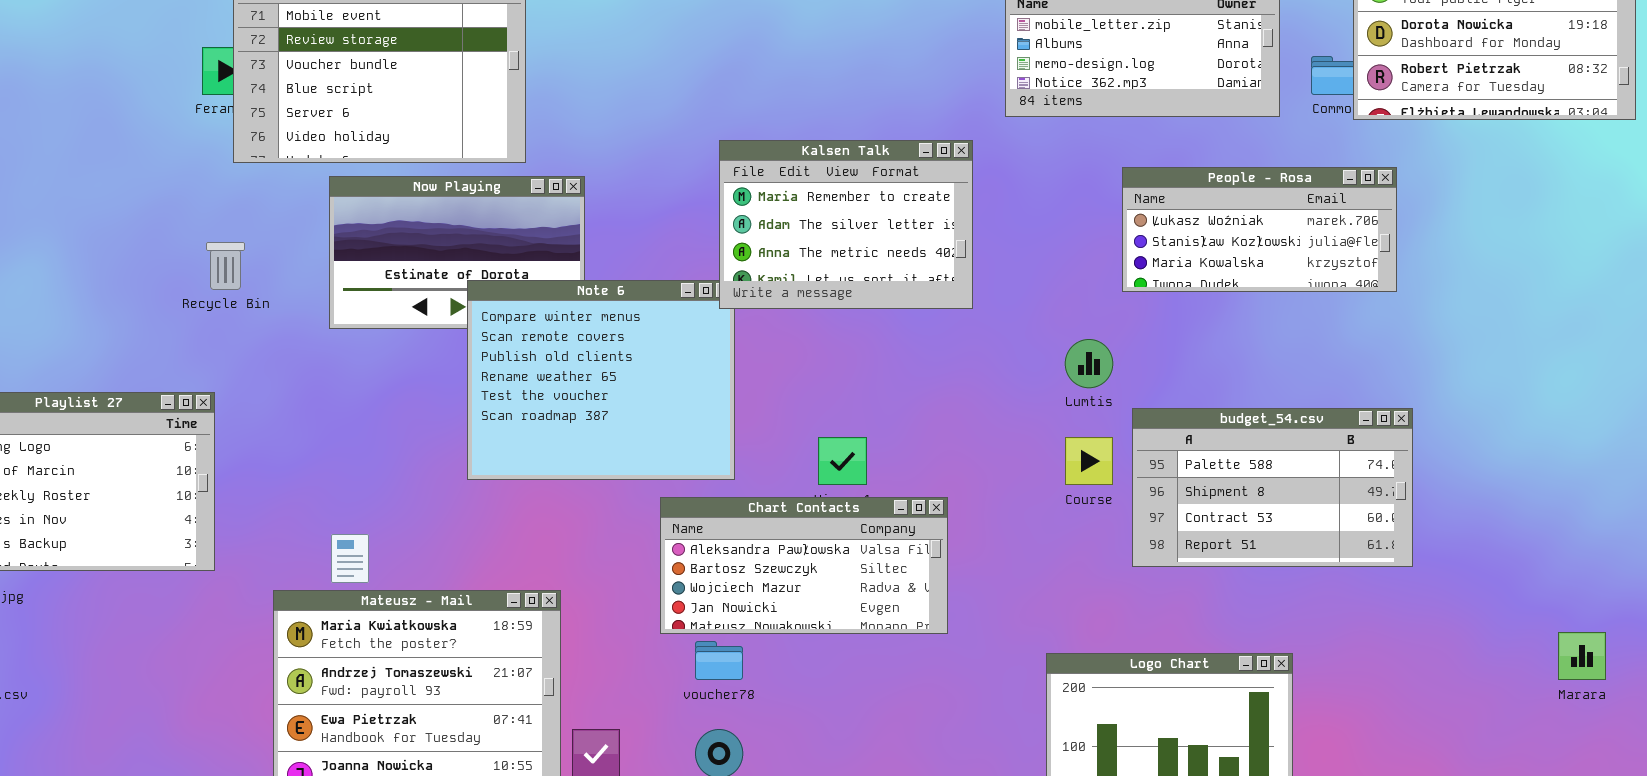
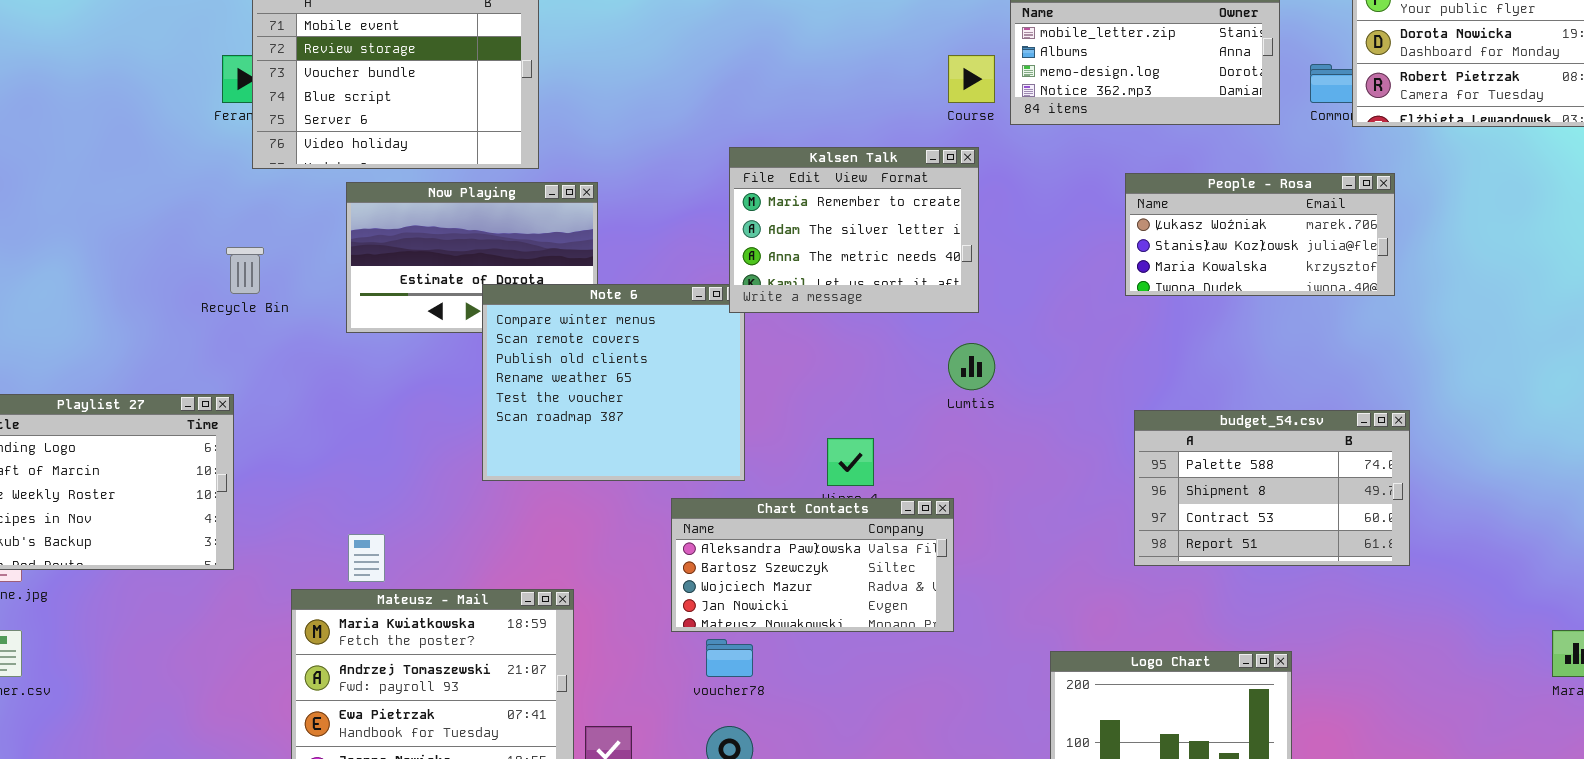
Lumtis: [1065,339,1113,388] -> [948,343,995,390], moved
Course: [1065,437,1113,485] -> [948,55,995,103], moved

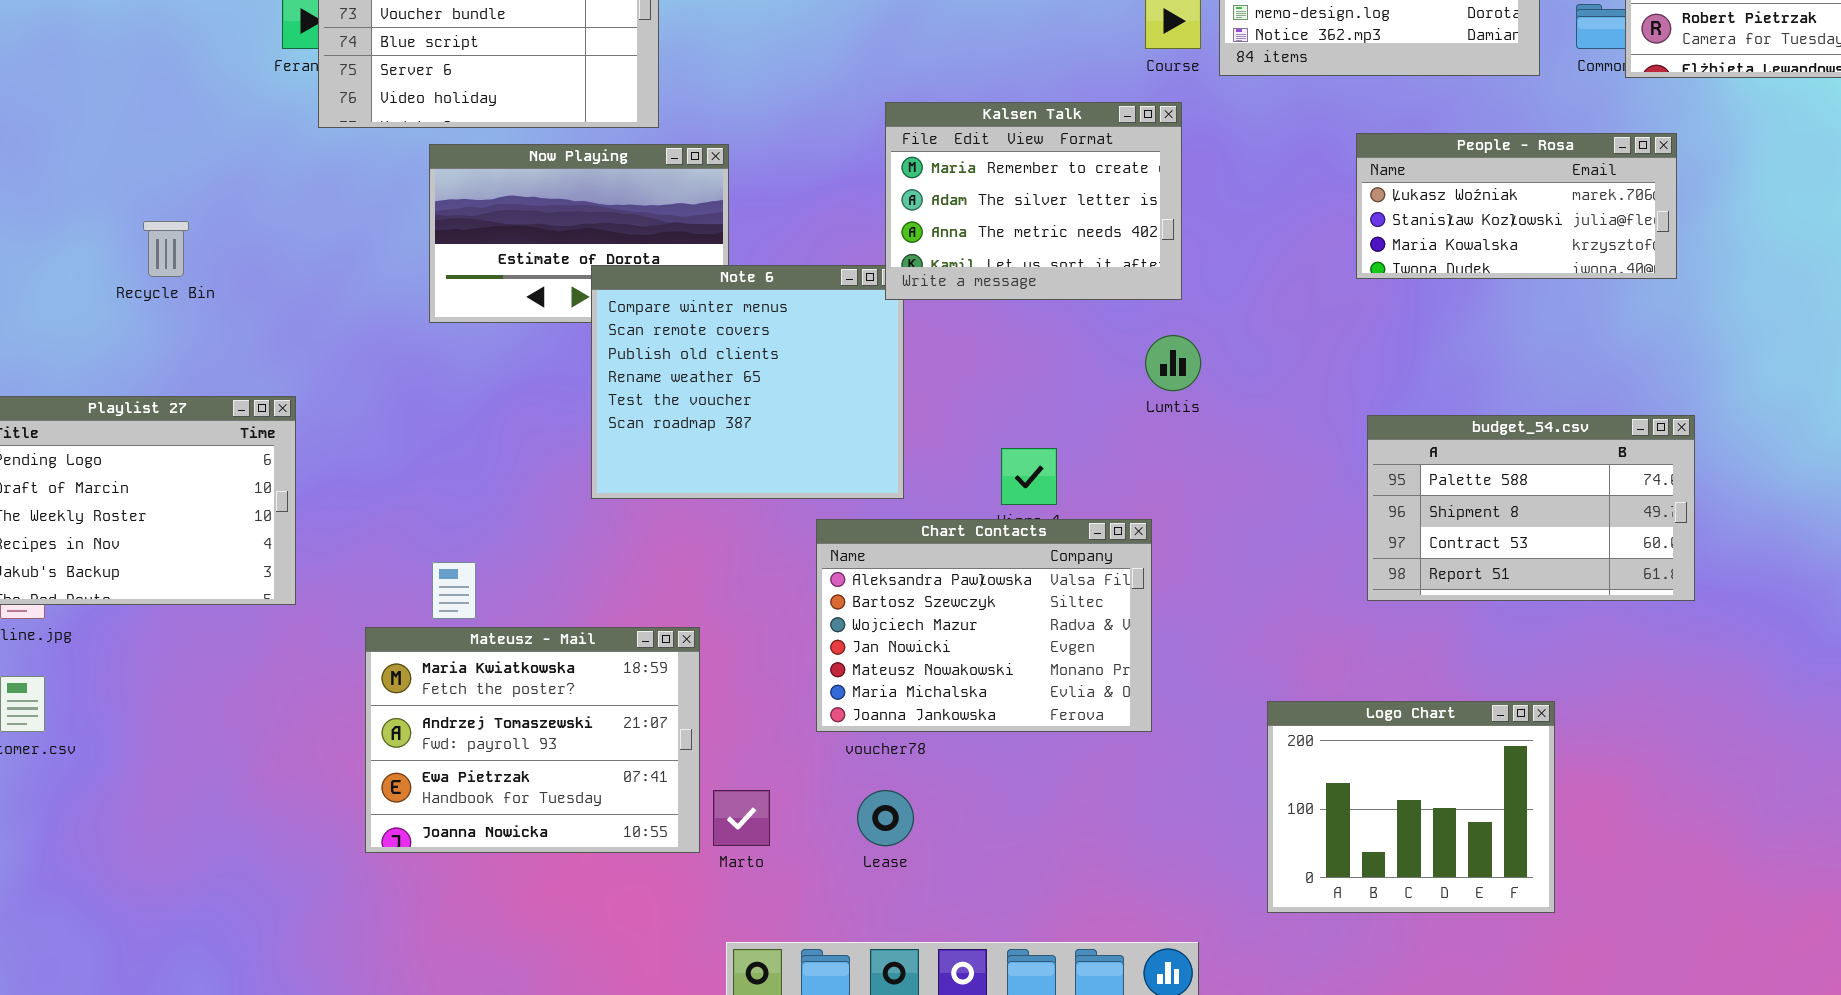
Recycle Bin: [226,247,264,294] -> [143,221,189,277], moved
Chart Contacts: [671,498,954,632] -> [816,519,1152,732], resized

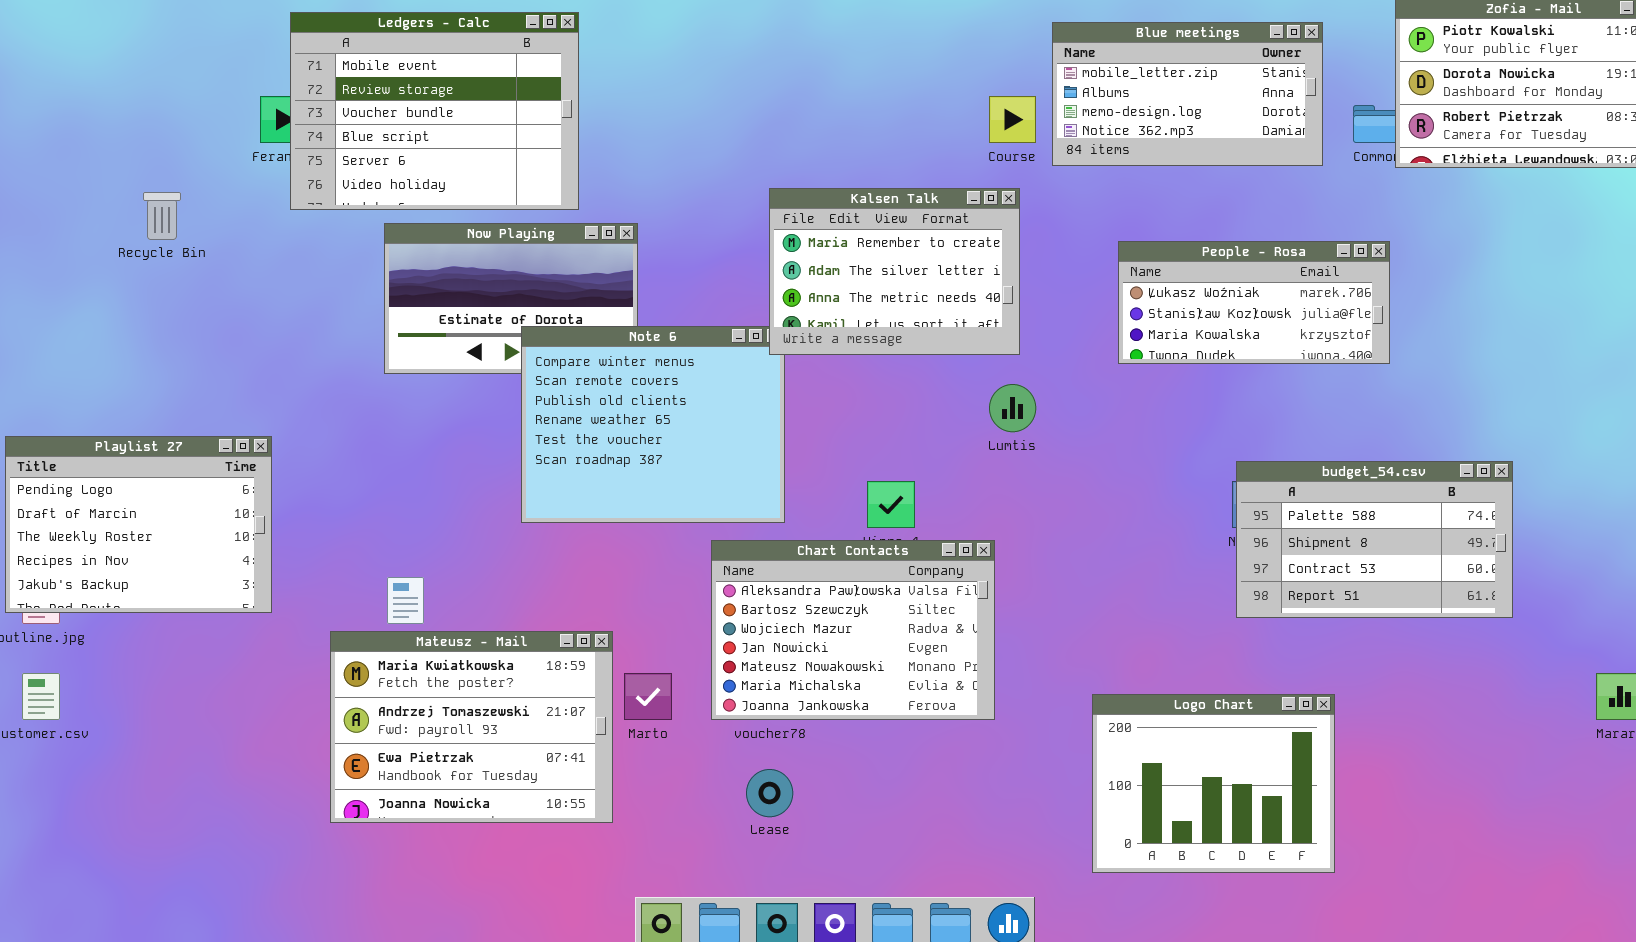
People - Rosa: [1356,133,1677,279] -> [1118,241,1390,364], moved
Recycle Bin: [143,221,189,277] -> [143,192,181,240], moved
budget_54.csv: [1367,415,1695,601] -> [1236,461,1513,618], moved
Marto: [713,790,770,846] -> [624,673,672,720], moved

